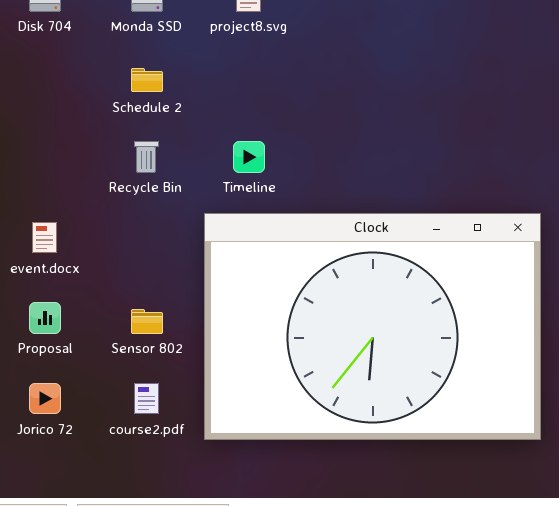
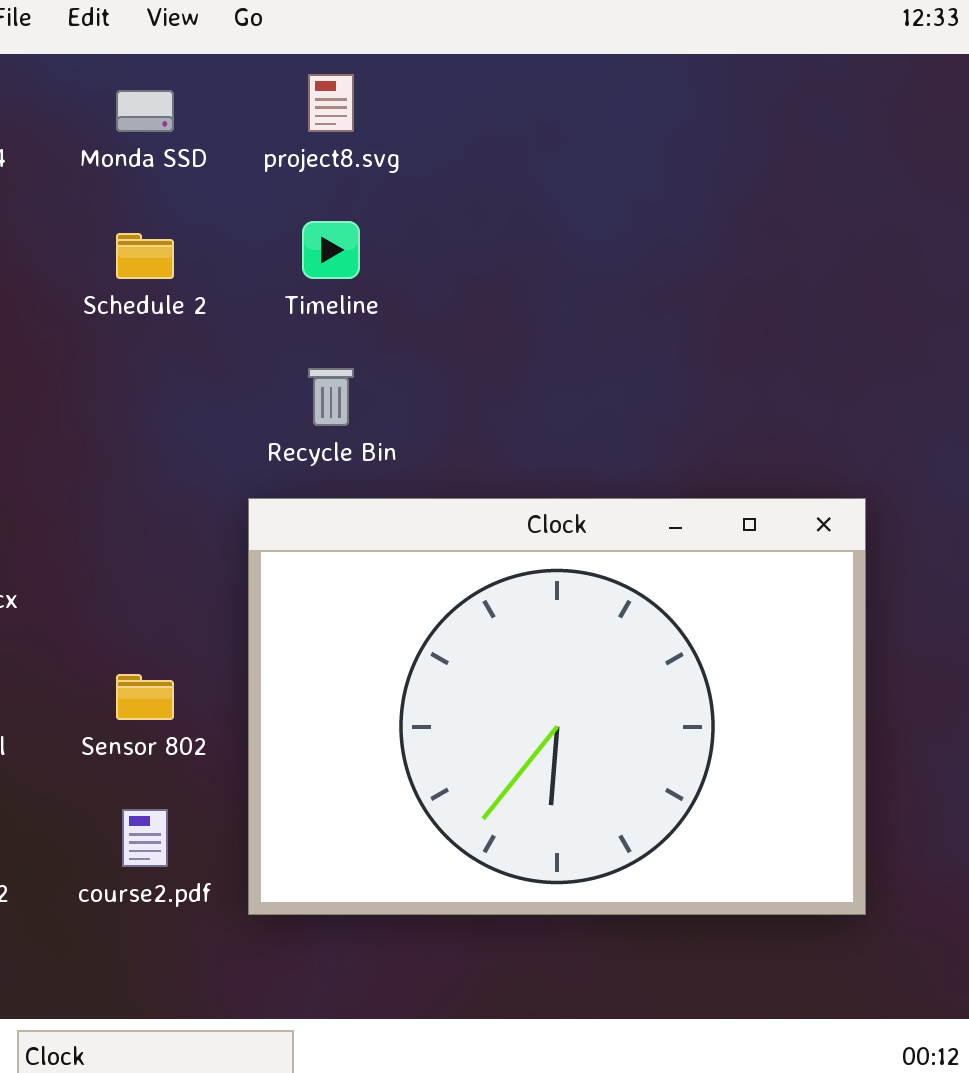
Recycle Bin: [134,141,159,173] -> [308,368,354,426], moved
Timeline: [233,141,265,173] -> [302,221,360,279], moved

